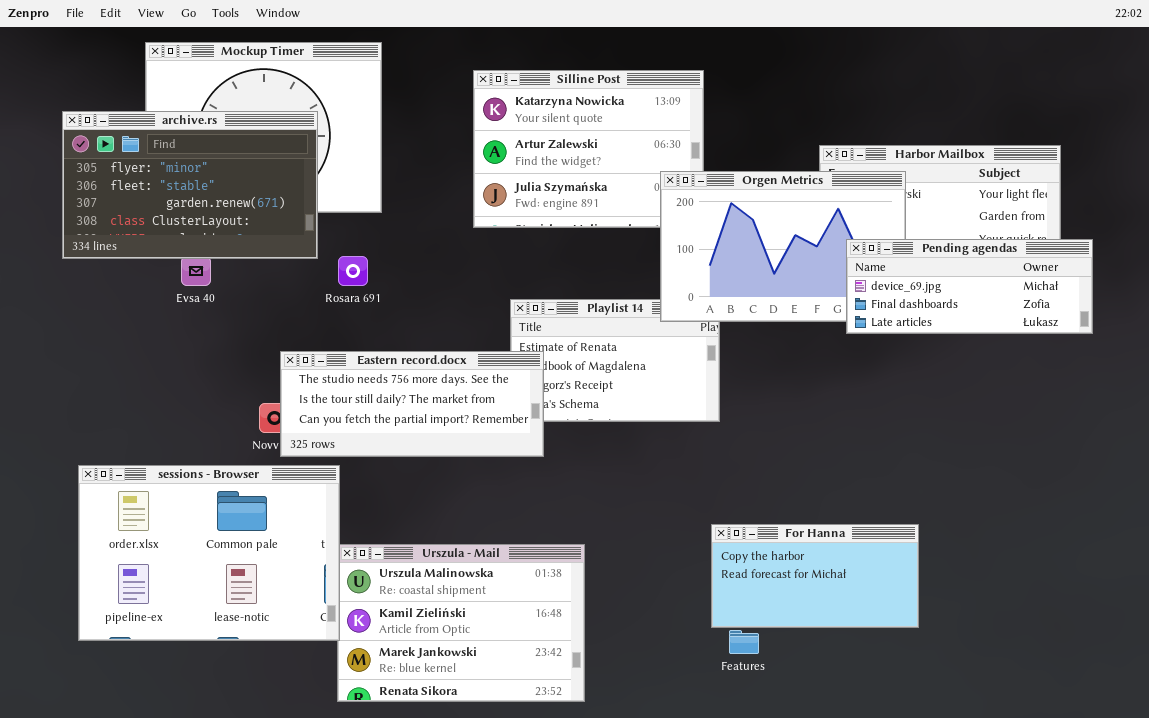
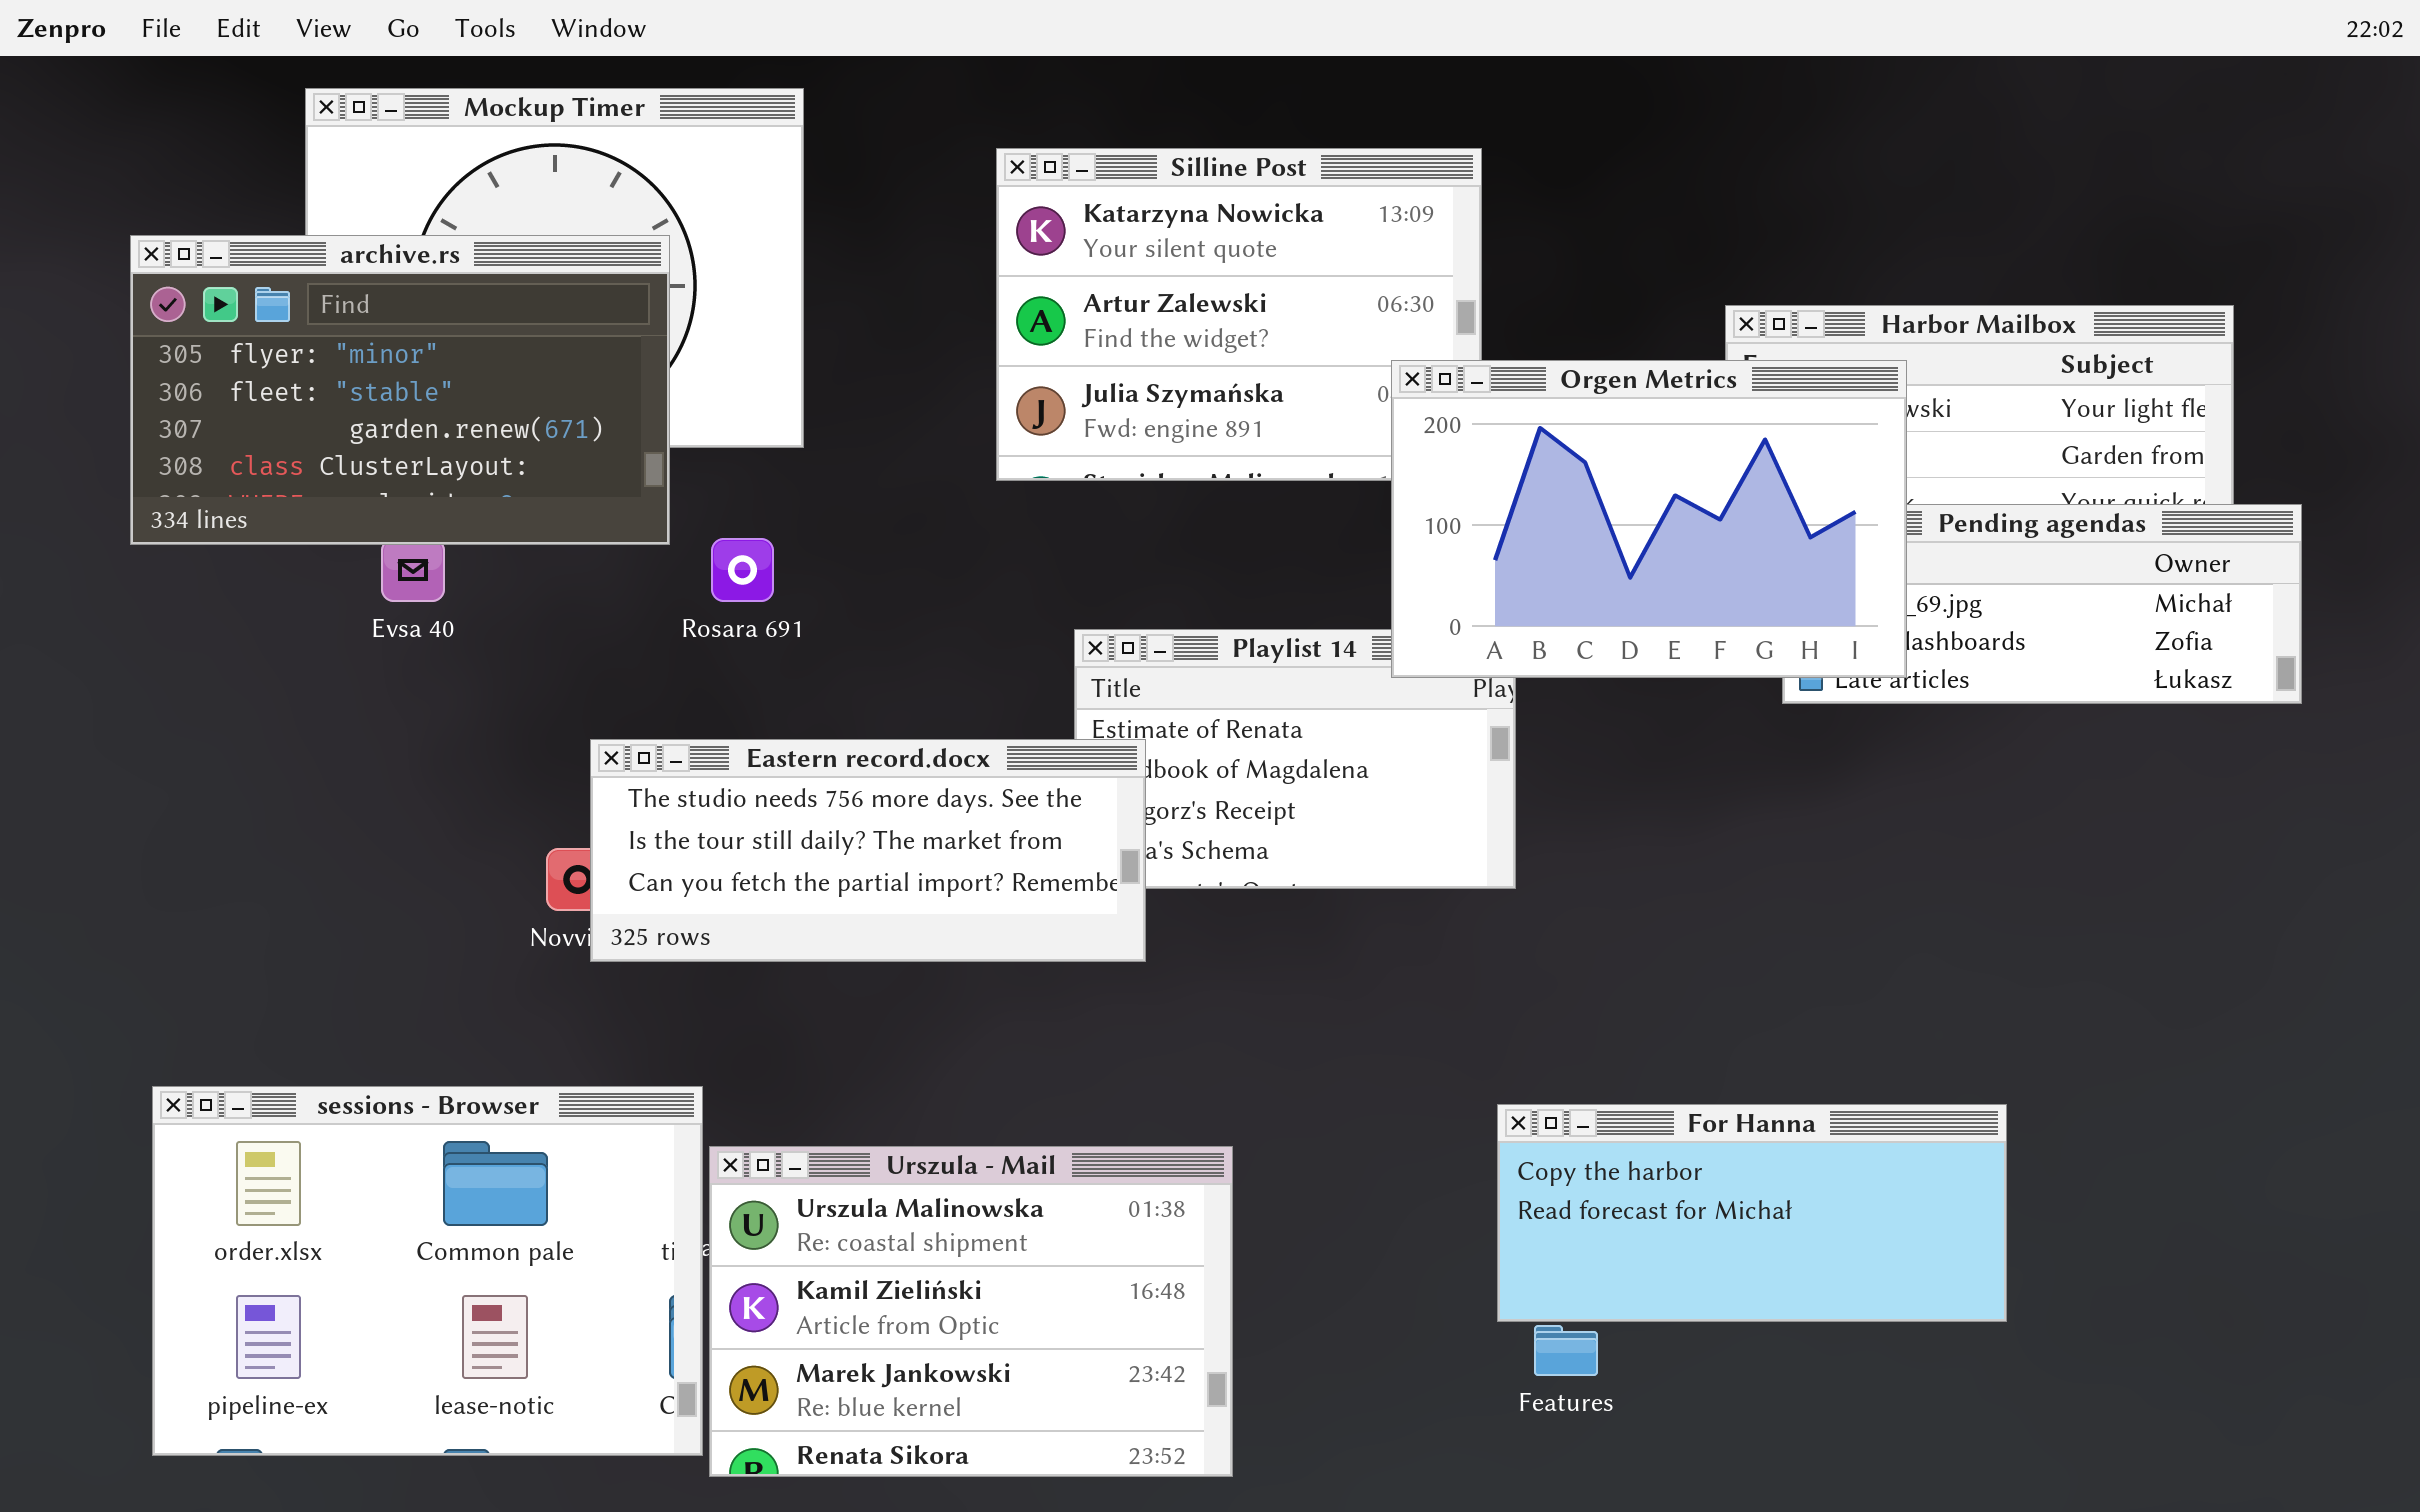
Orgen Metrics: [660,171,906,322] -> [1391,360,1907,678], raised
sessions - Browser: [78,465,340,641] -> [152,1086,703,1456], moved
For Hanna: [711,524,919,628] -> [1497,1104,2007,1322], resized

